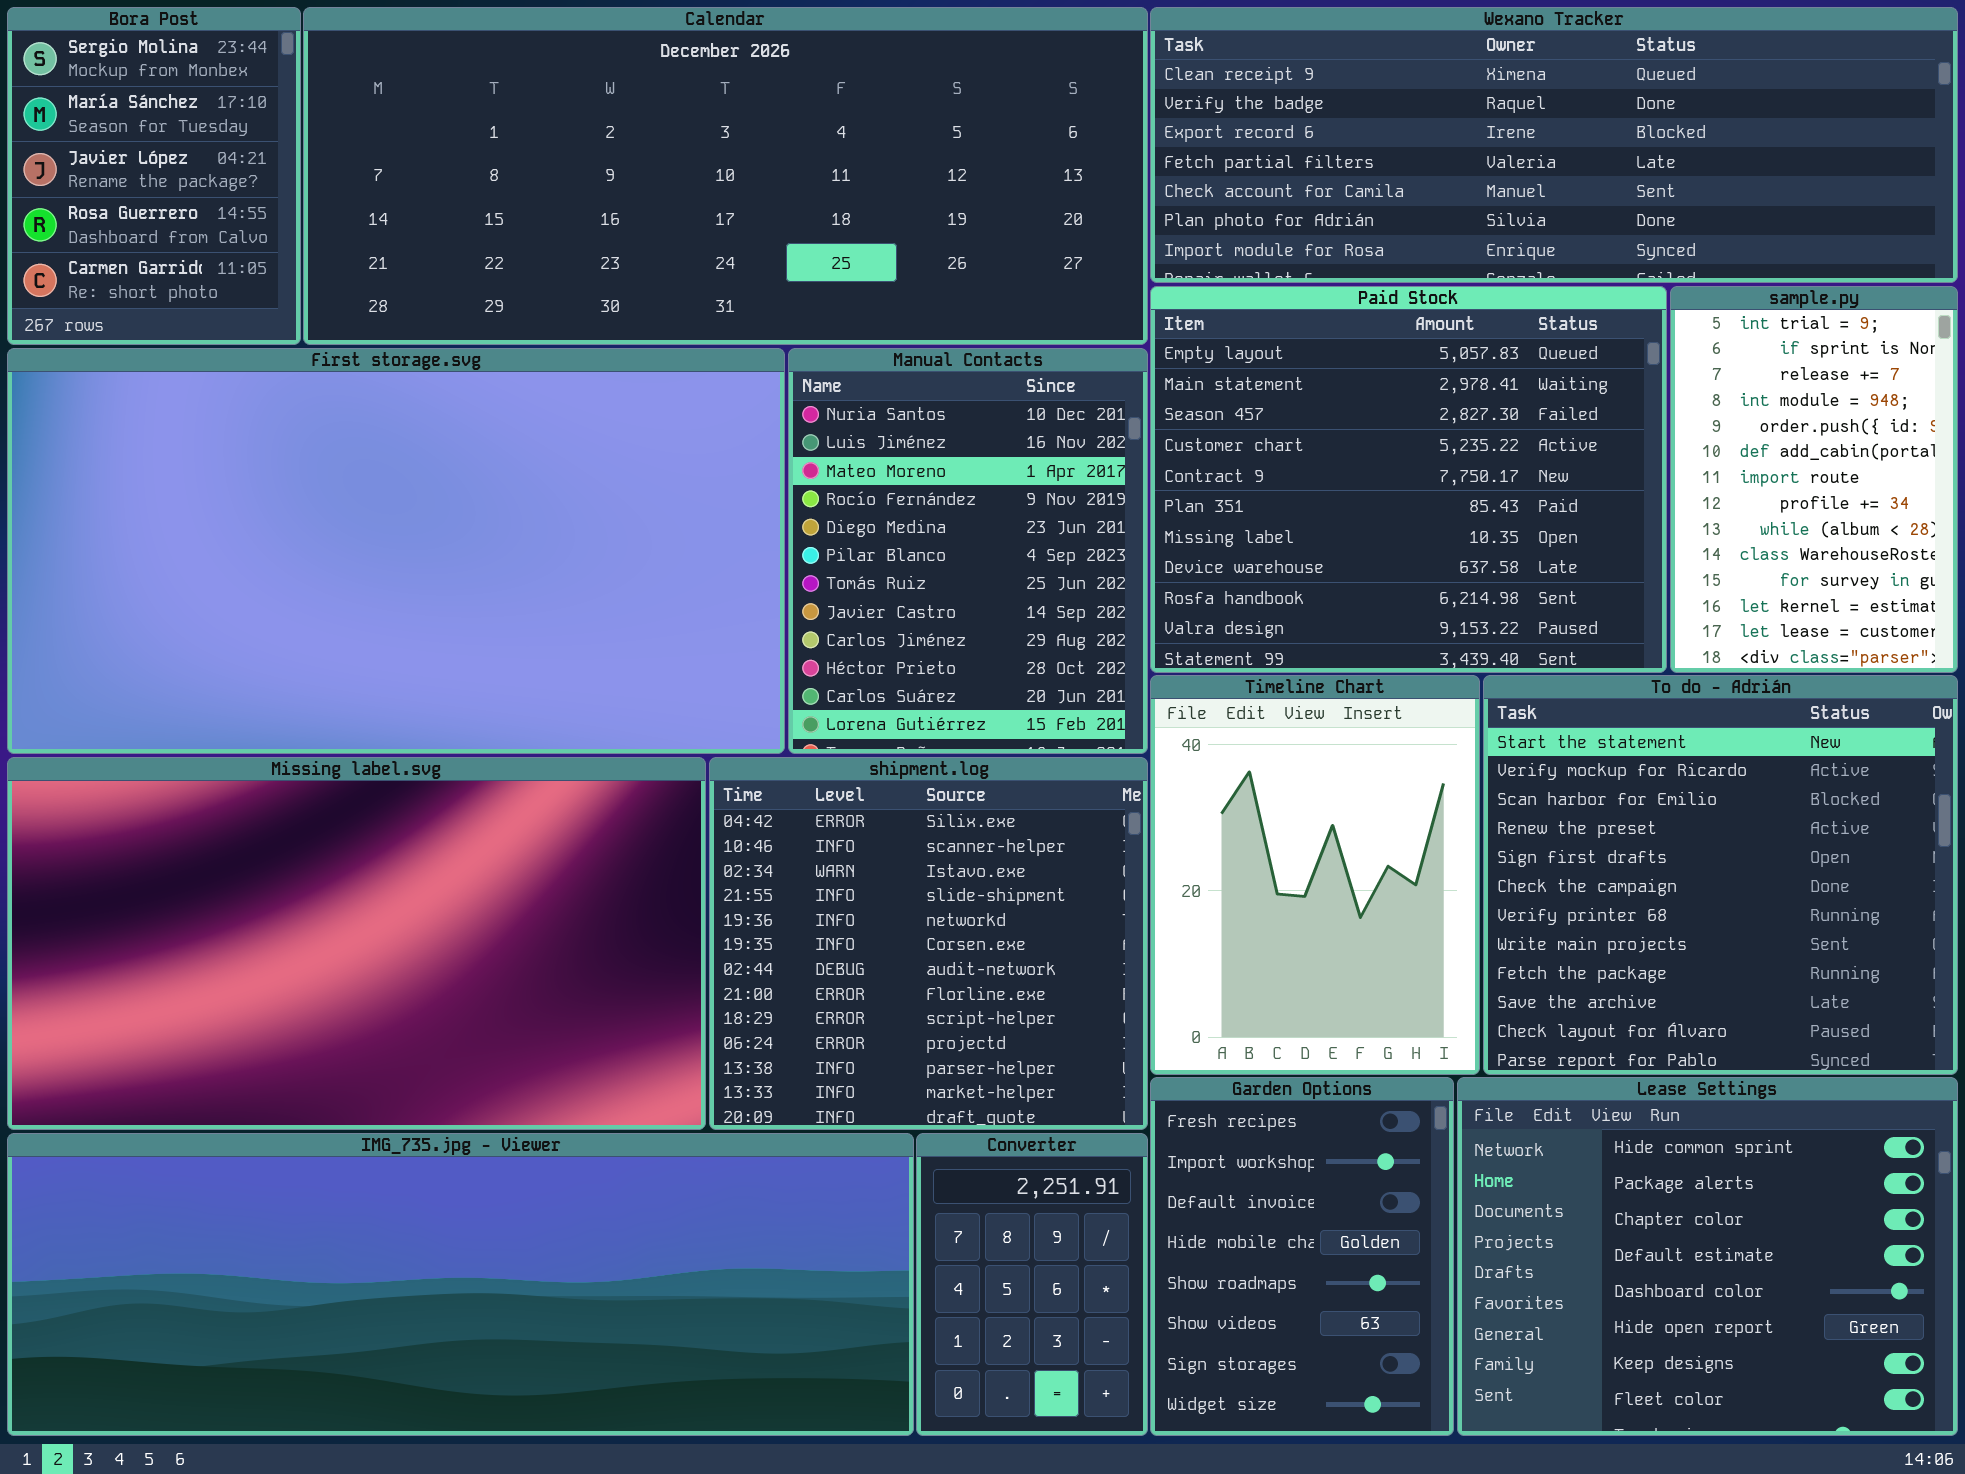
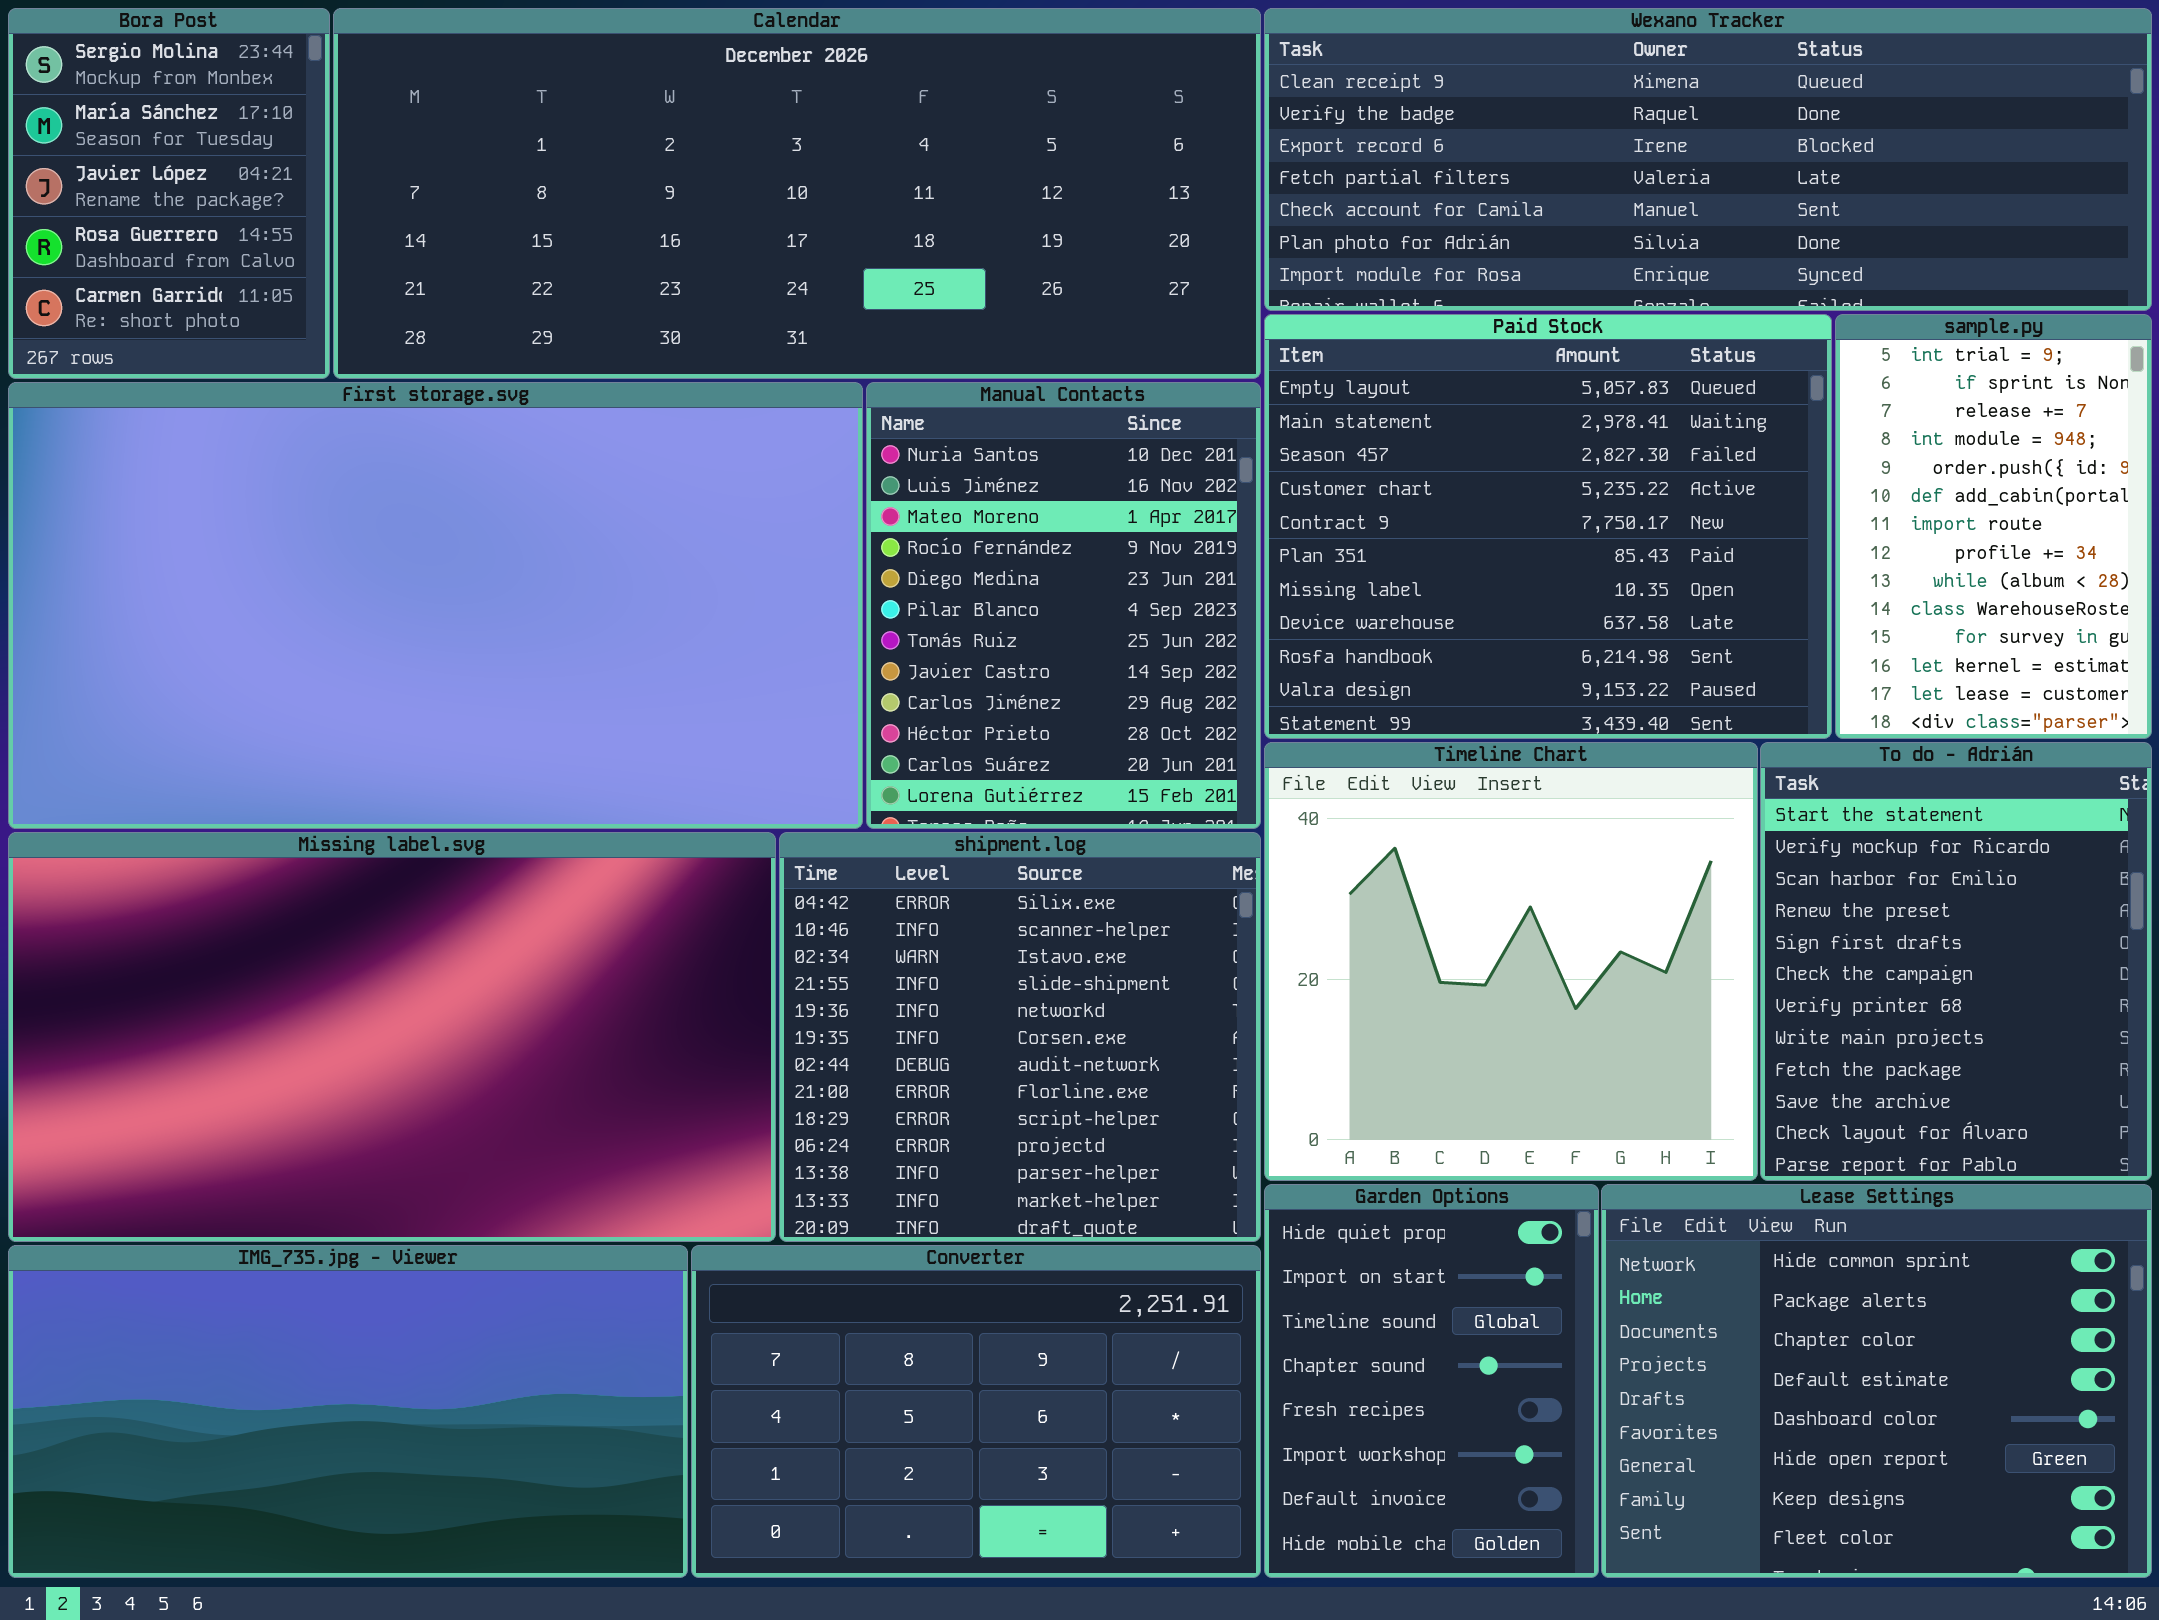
Timeline Chart: [1150,675,1480,1075] -> [1264,742,1758,1181], resized
To do - Adrián: [1483,675,1958,1075] -> [1760,742,2152,1181], resized
Garden Options: [1150,1077,1454,1436] -> [1264,1184,1599,1578], scrolled up 4 rows
IMG_735.jpg - Viewer: [7,1133,914,1436] -> [8,1245,688,1578], resized
Converter: [916,1133,1148,1436] -> [691,1245,1261,1578], resized

